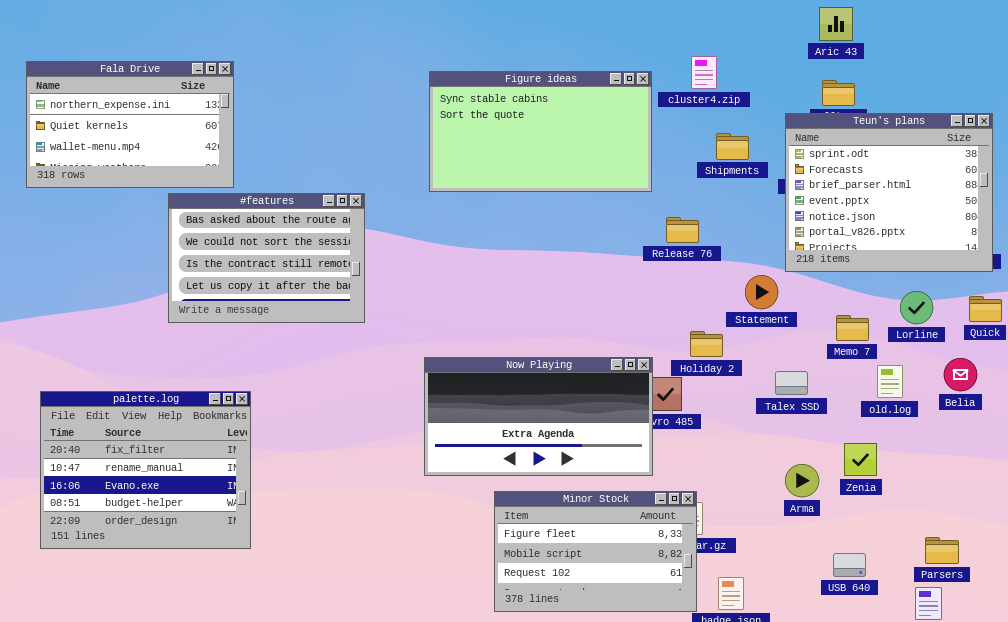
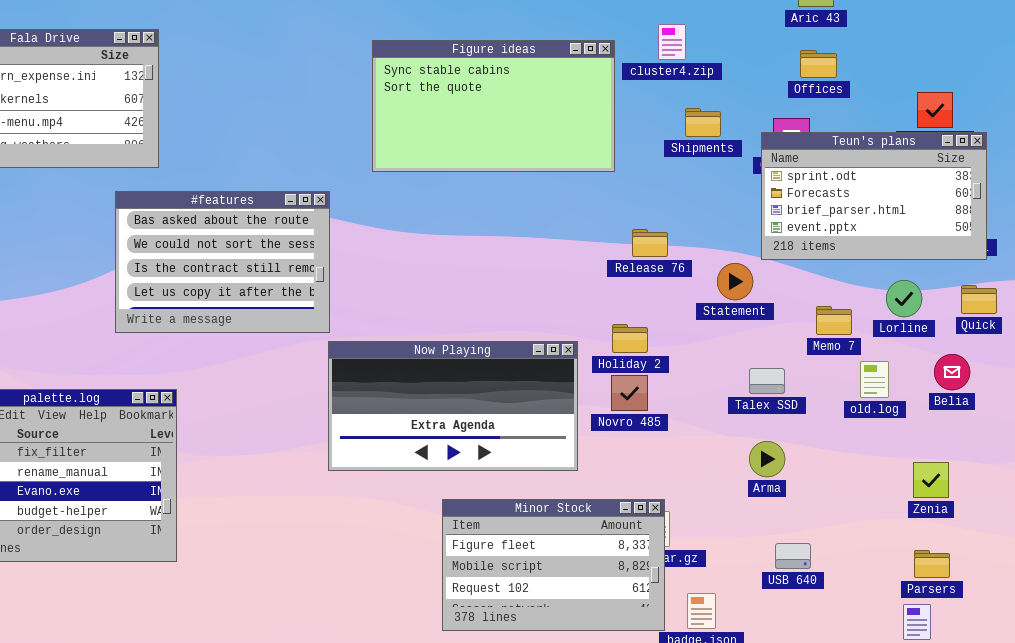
Teun's plans: [785,113,993,272] -> [761,132,987,260], resized
#features: [168,193,365,323] -> [115,191,330,333], moved
Release 76: [666,217,699,243] -> [632,229,668,257], moved
Holiday 2: [690,331,723,357] -> [612,324,648,353], moved
Now Playing: [424,357,653,476] -> [328,341,578,471], moved
Zenia: [844,443,877,476] -> [913,462,949,498], moved
Arma: [785,464,819,497] -> [749,441,785,477], moved
USB 640: [833,553,866,577] -> [775,543,811,569], moved

